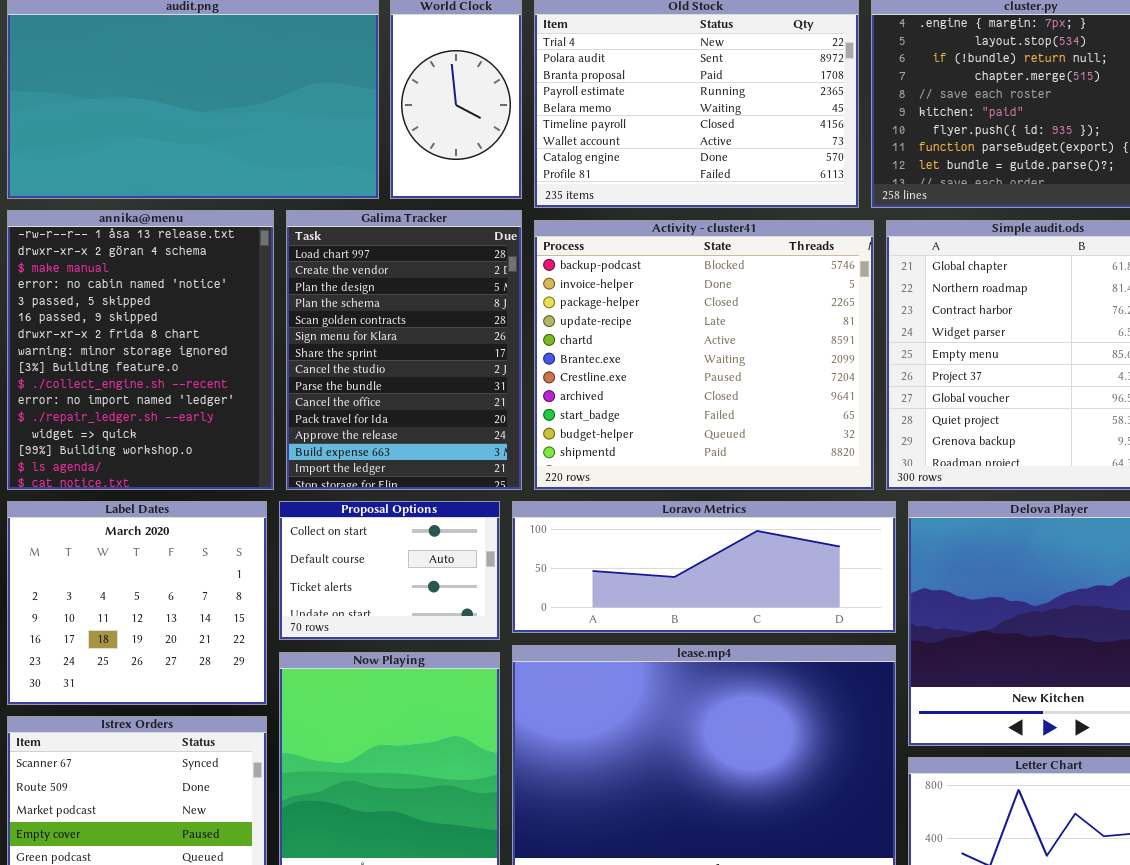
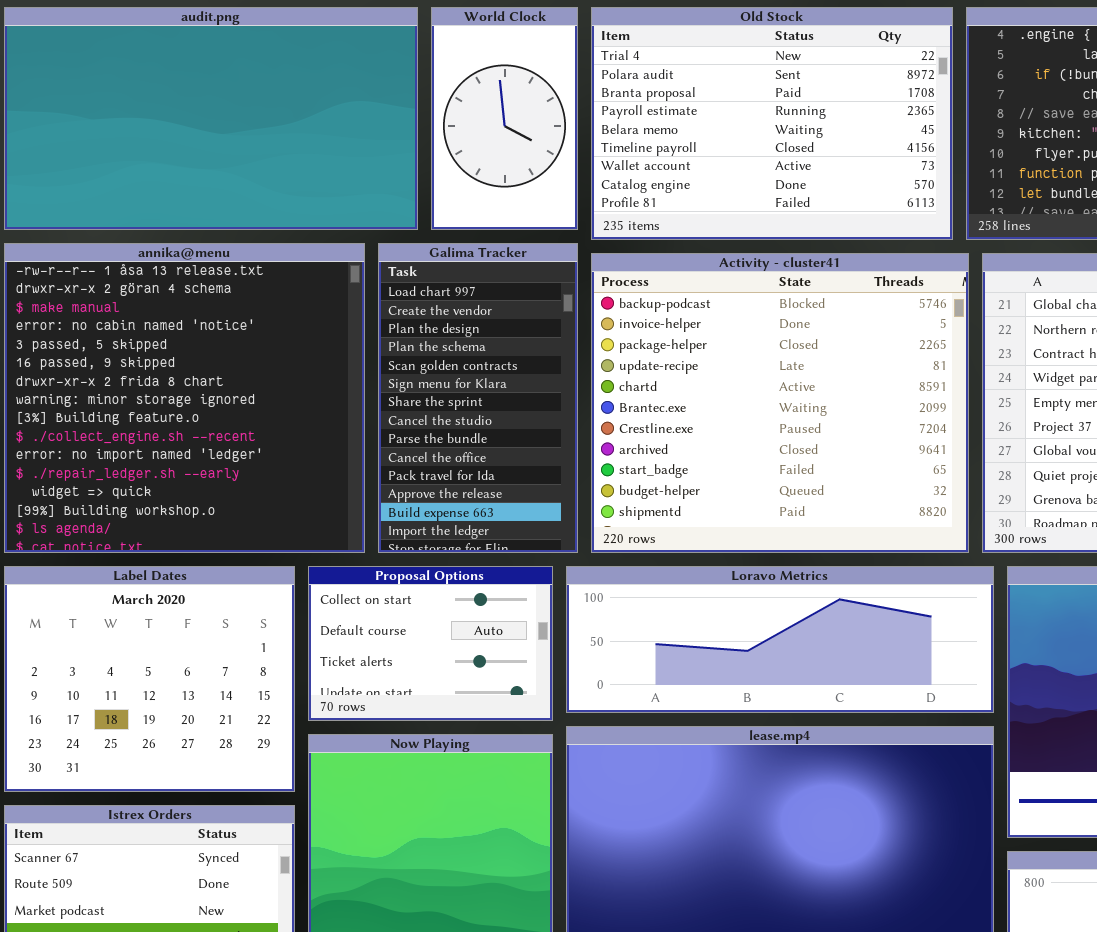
annika@menu: [7,210,274,490] -> [4,243,365,553], resized
Galima Tracker: [286,210,522,490] -> [378,243,578,553], resized

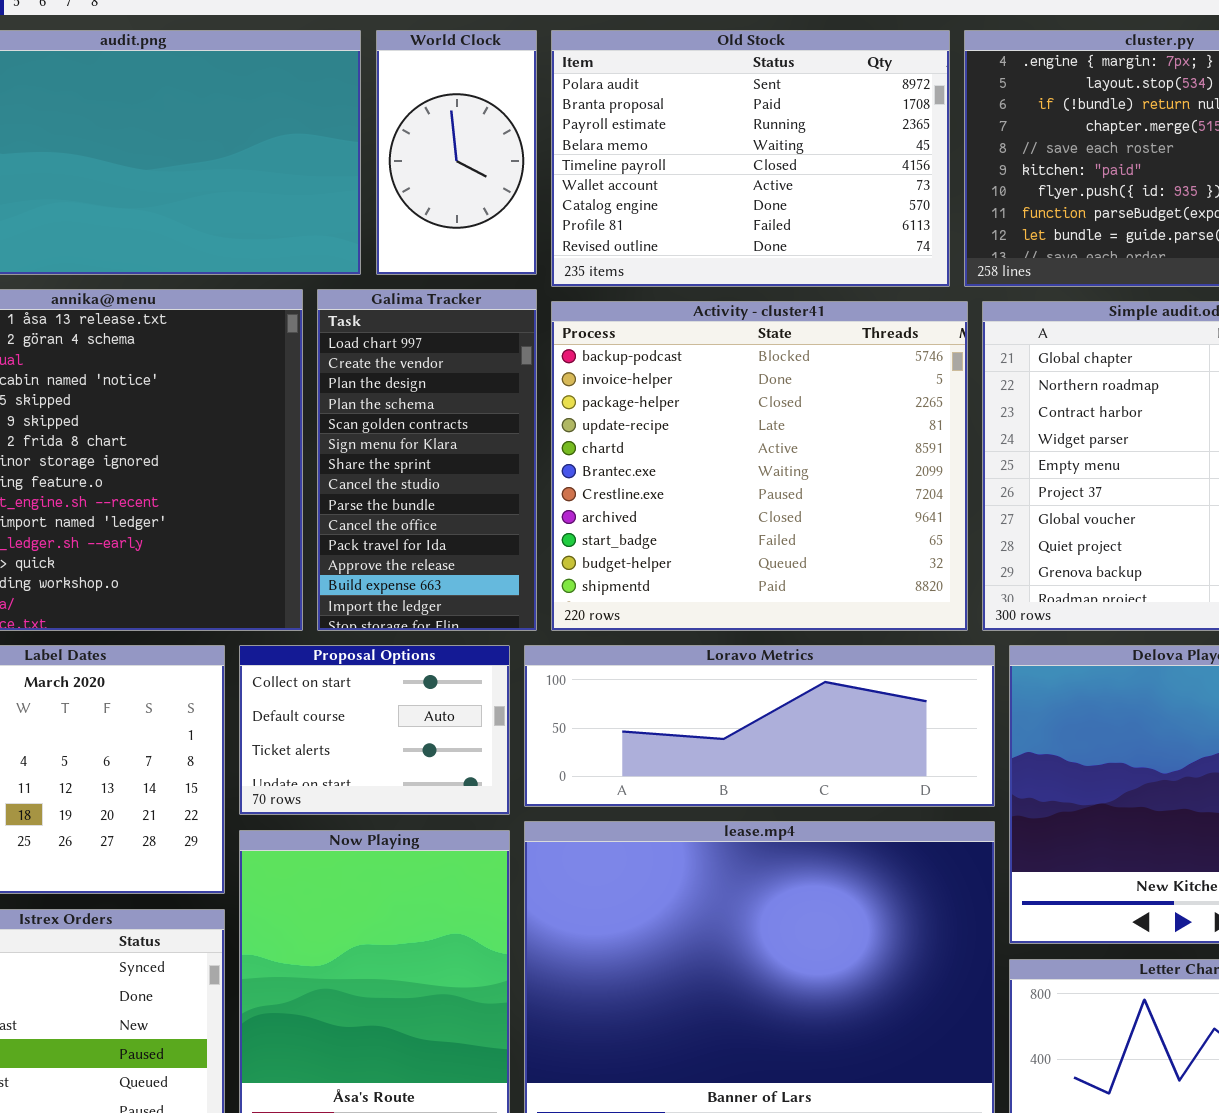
Old Stock: [591,7,953,240] -> [551,30,950,287], scrolled down 1 row

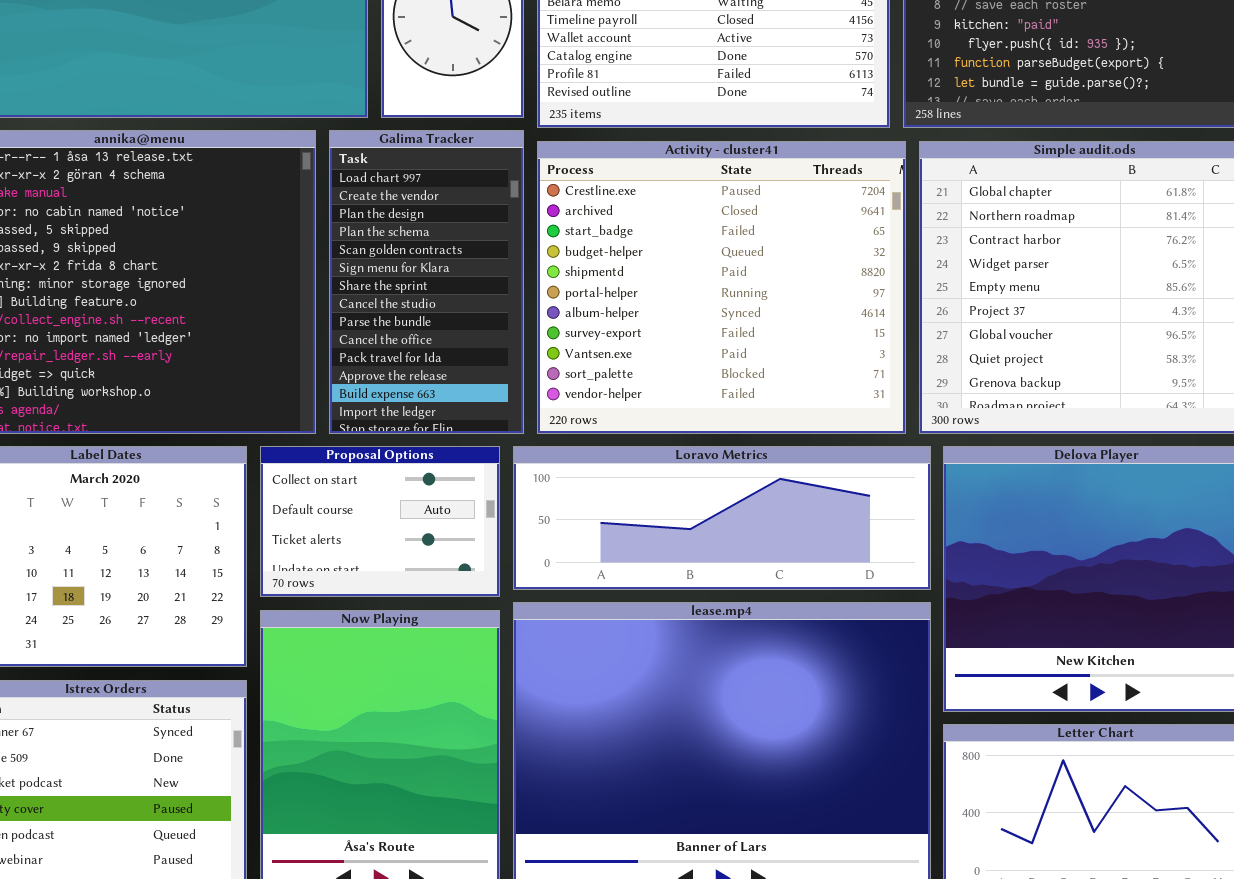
Activity - cluster41: [551,301,968,631] -> [537,141,906,434], scrolled down 6 rows

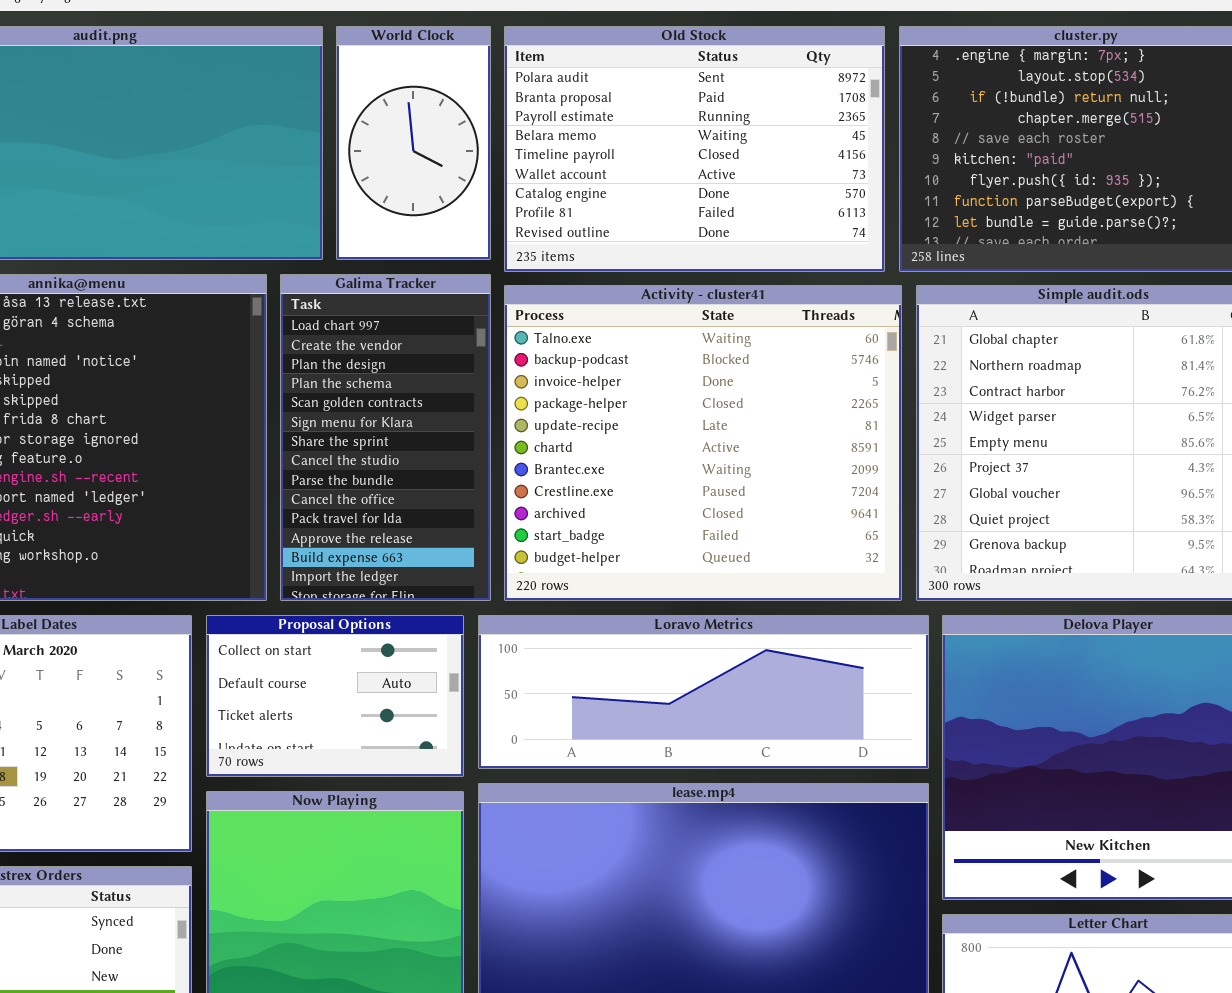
Activity - cluster41: [537,141,906,434] -> [504,285,902,601], scrolled up 7 rows

